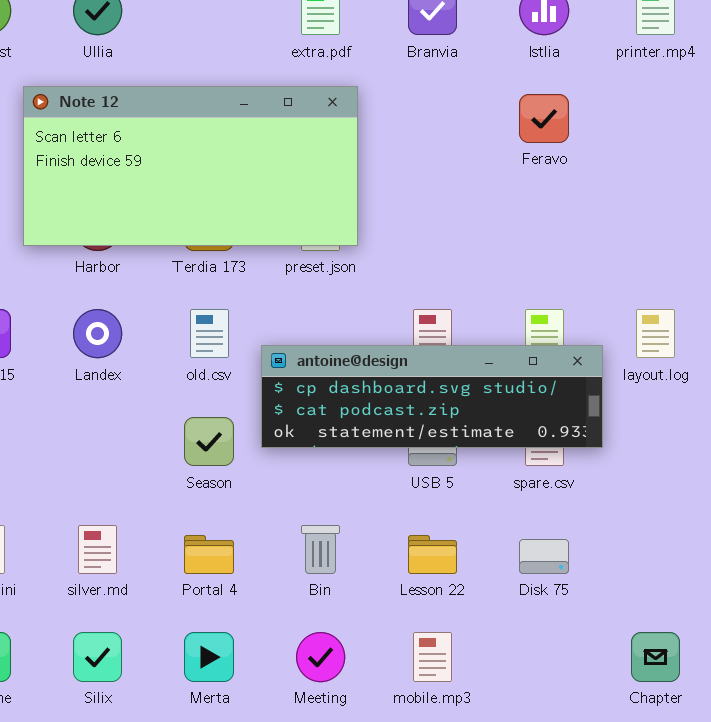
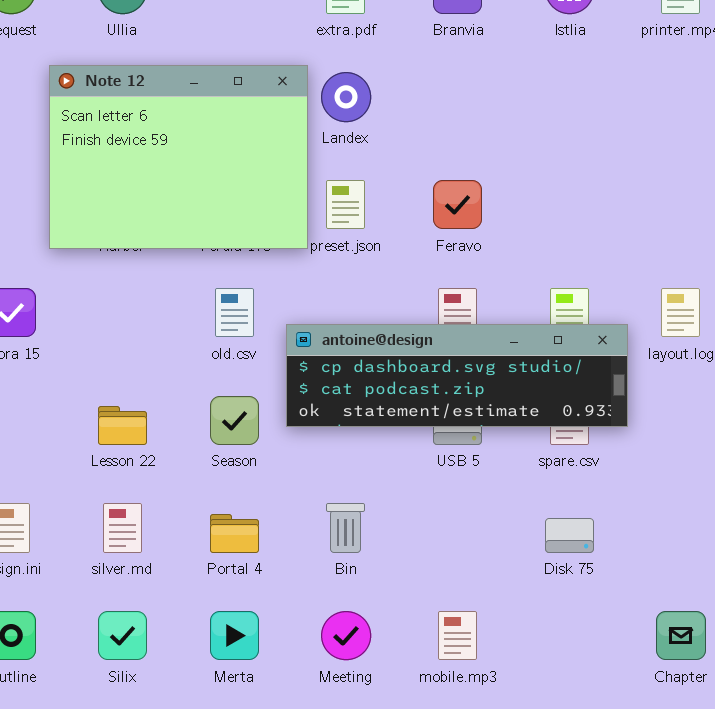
Note 12: [23,86,358,246] -> [49,65,308,249], resized
Feravo: [519,94,569,143] -> [433,180,482,229], moved
Landex: [73,309,122,358] -> [321,72,371,122], moved
Lesson 22: [408,535,457,574] -> [98,406,147,445], moved

